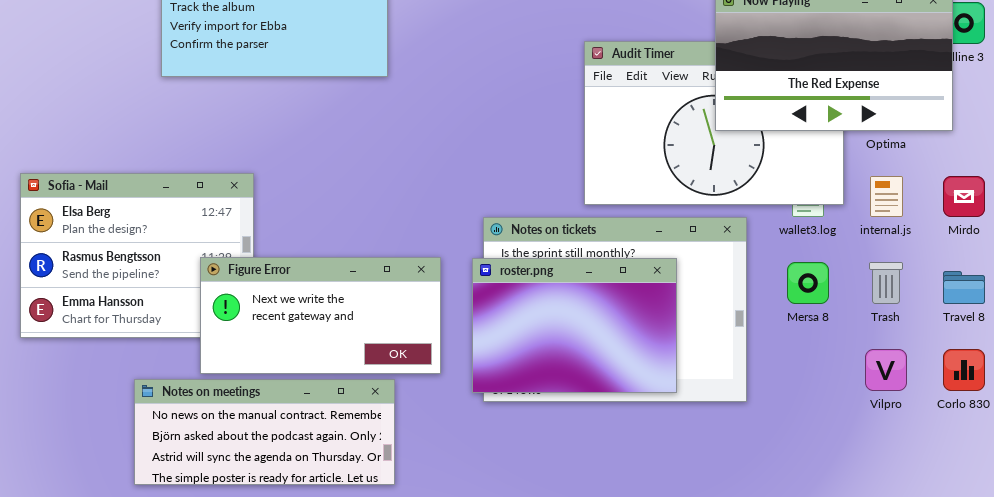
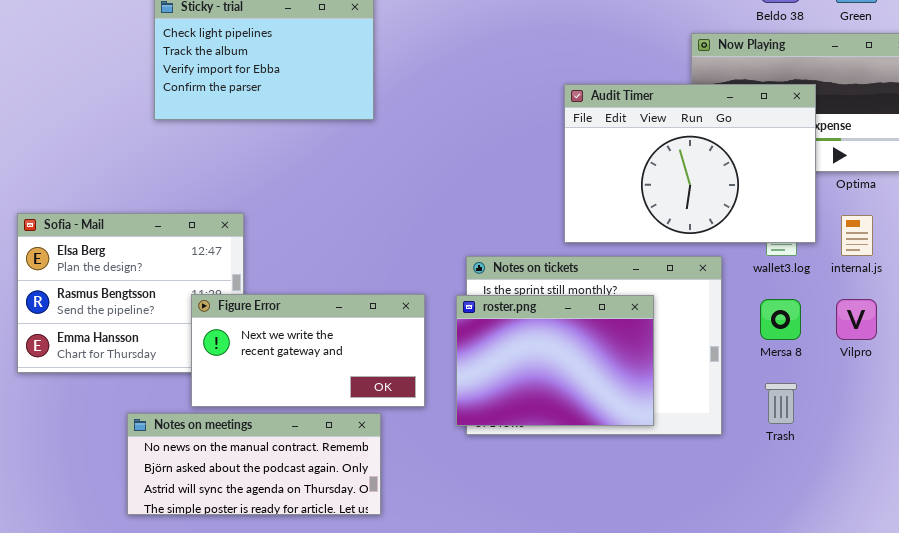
Audit Timer: [584,41,844,205] -> [564,84,816,243], raised
Trash: [869,262,903,304] -> [765,383,797,424], moved
Vilpro: [865,349,907,391] -> [836,299,877,340], moved

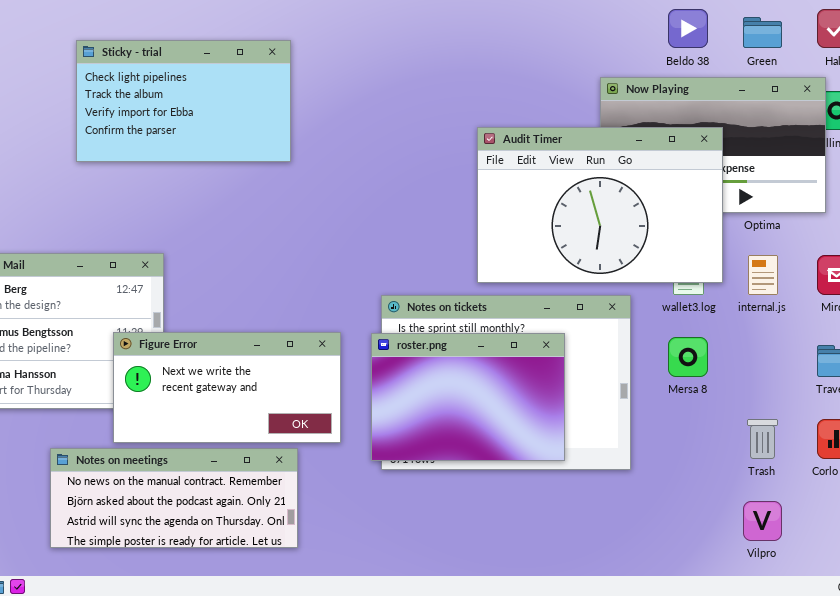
Vilpro: [836,299,877,340] -> [743,501,782,541], moved
Trash: [765,383,797,424] -> [747,419,778,459], moved

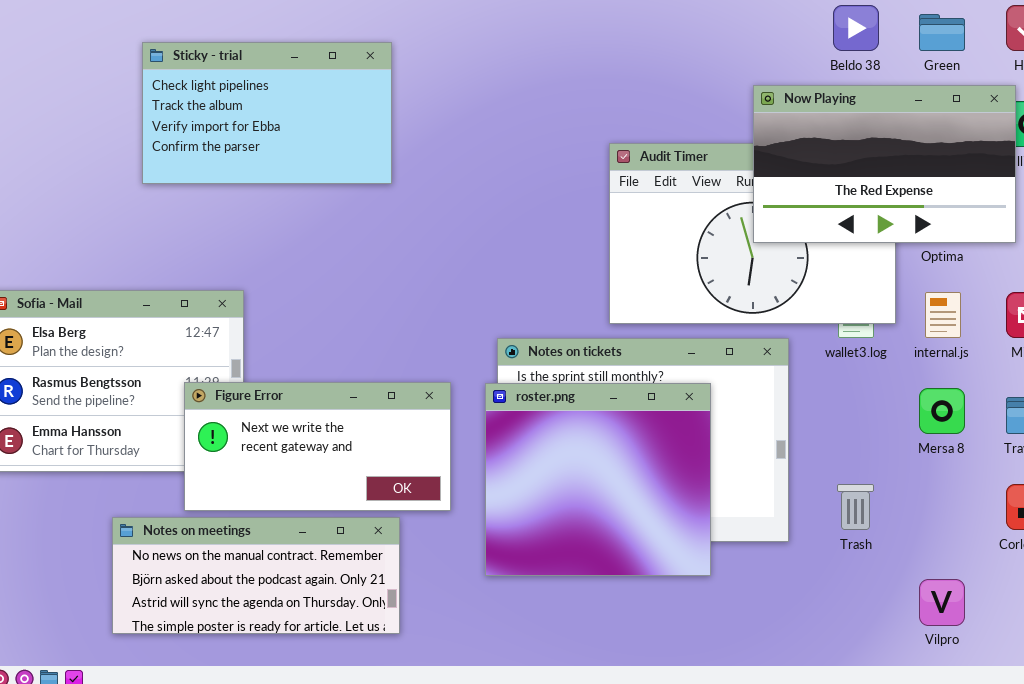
Now Playing: [600,77,826,213] -> [753,85,1016,243], raised
roster.png: [371,333,565,461] -> [485,383,711,576], resized
Mersa 8: [668,337,708,377] -> [919,388,965,434], moved
Trash: [747,419,778,459] -> [837,484,874,530], moved

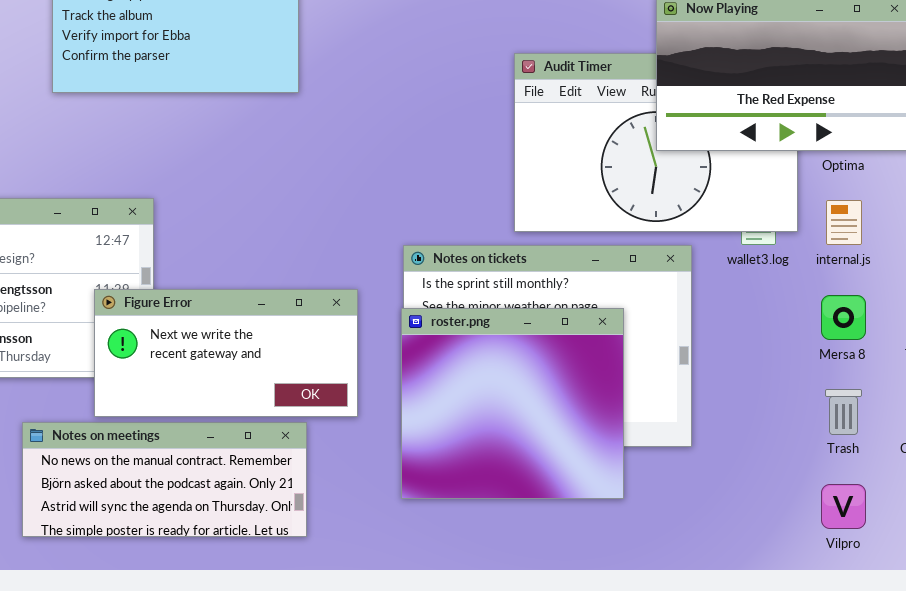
roster.png: [485,383,711,576] -> [401,308,624,499], moved
Trash: [837,484,874,530] -> [825,389,862,435], moved

